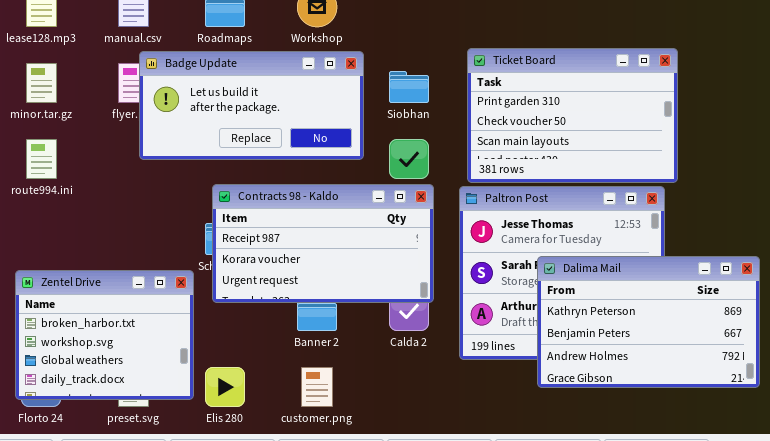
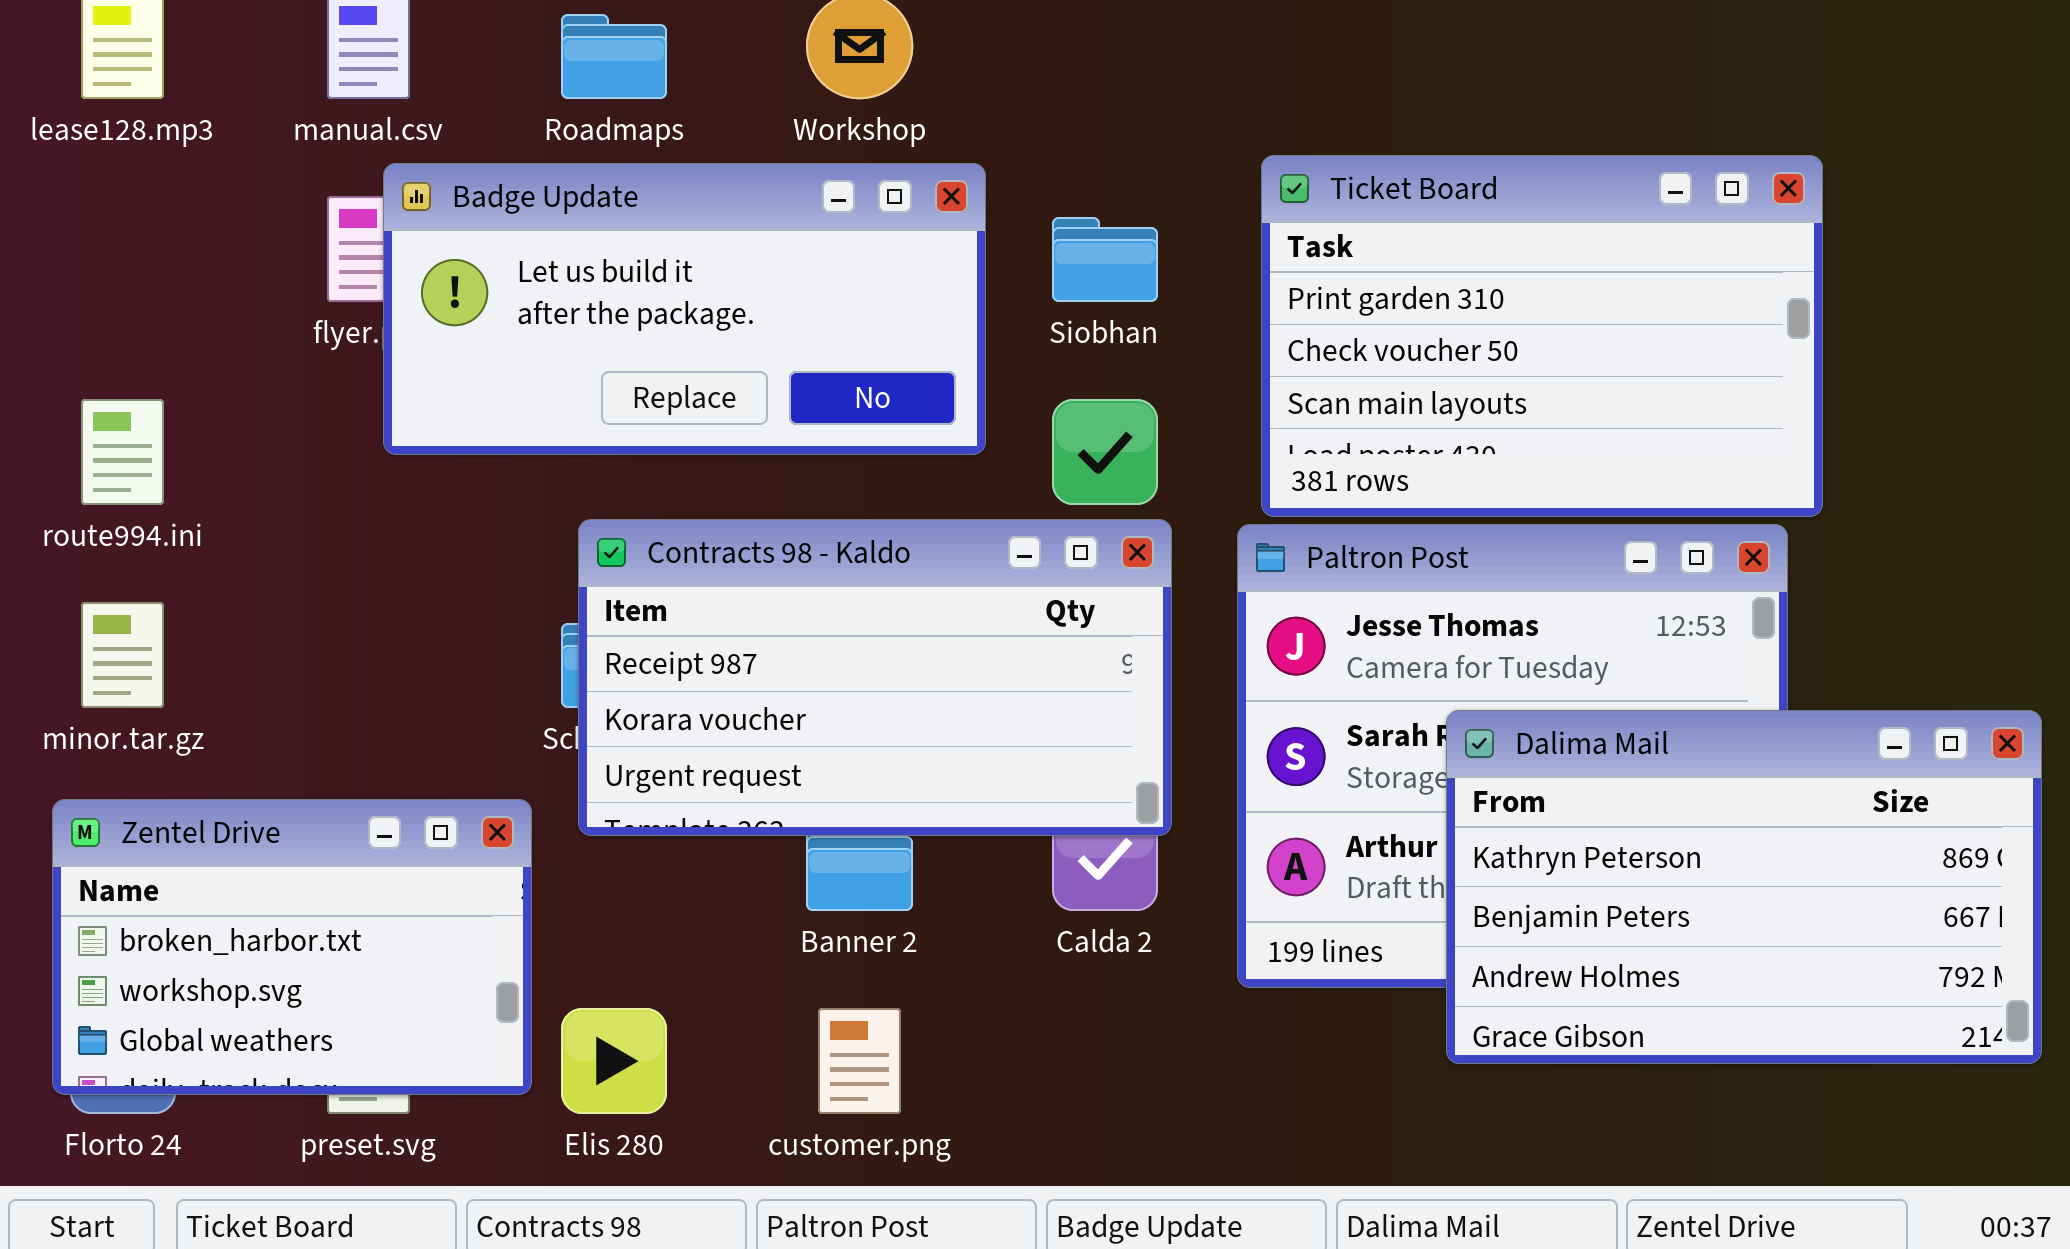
minor.tar.gz: [26,63,57,103] -> [81,602,164,708], moved
Zentel Drive: [15,270,194,400] -> [52,799,532,1095], resized

